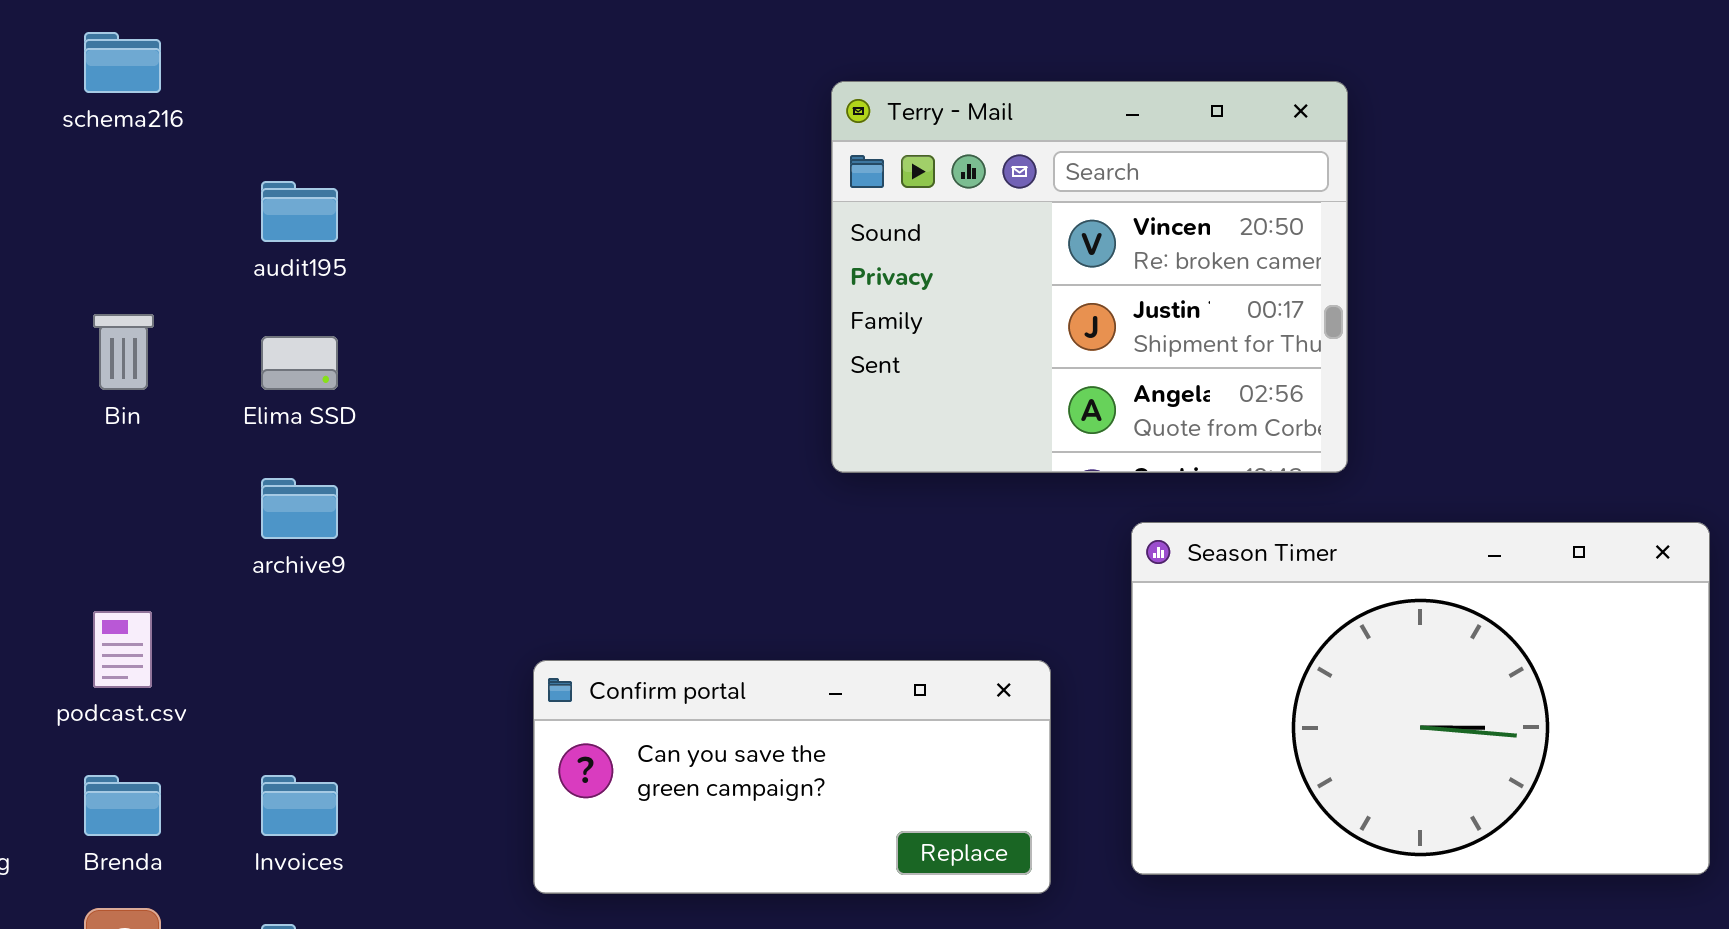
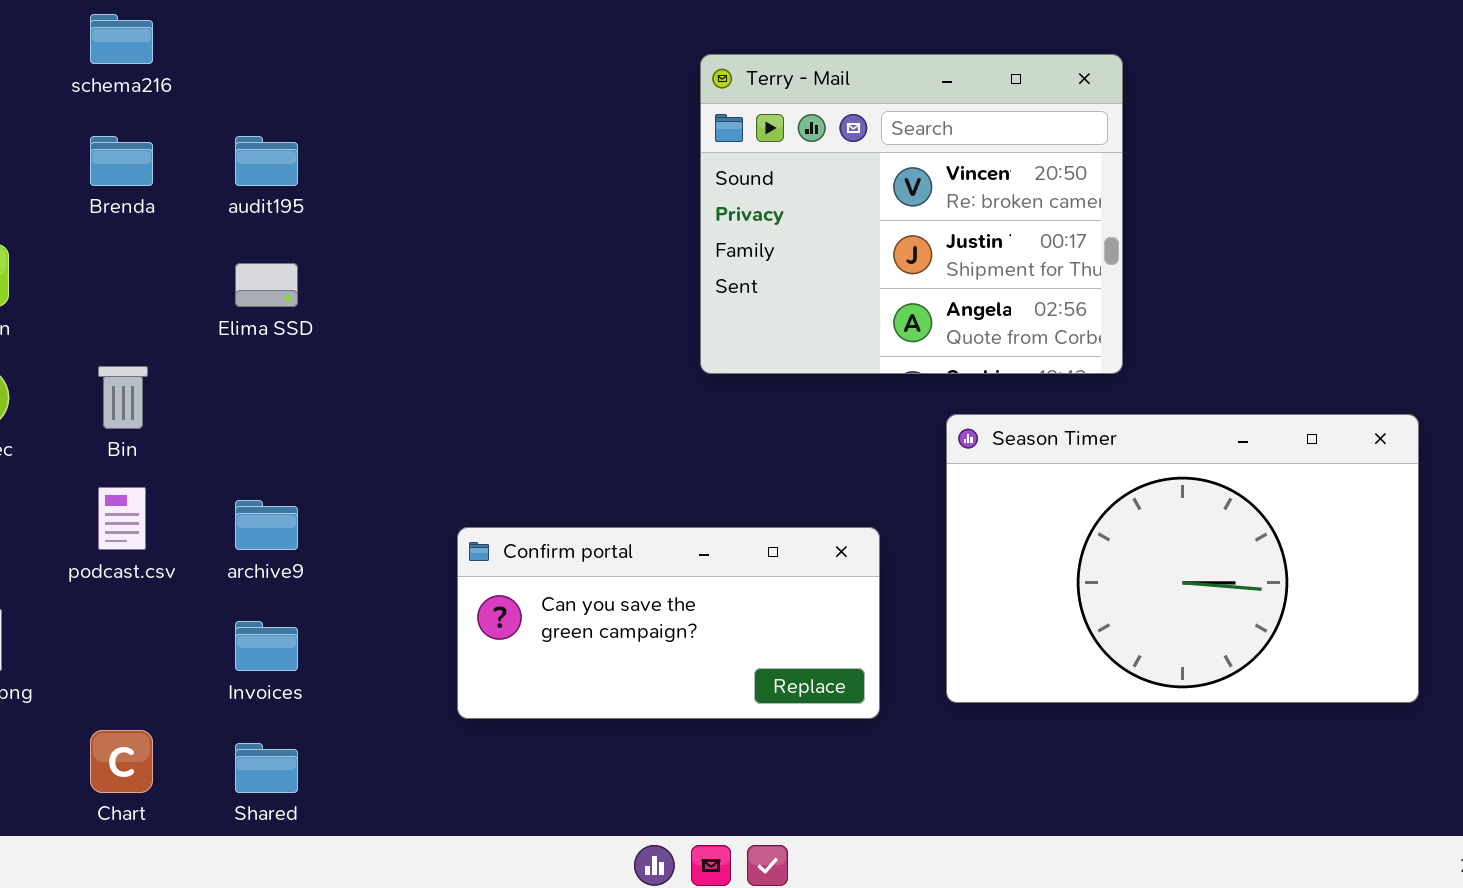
Bin: [93,314,154,390] -> [98,366,148,429], moved
archive9: [261,478,338,539] -> [235,500,298,550], moved
Brenda: [84,775,161,836] -> [90,136,153,186], moved

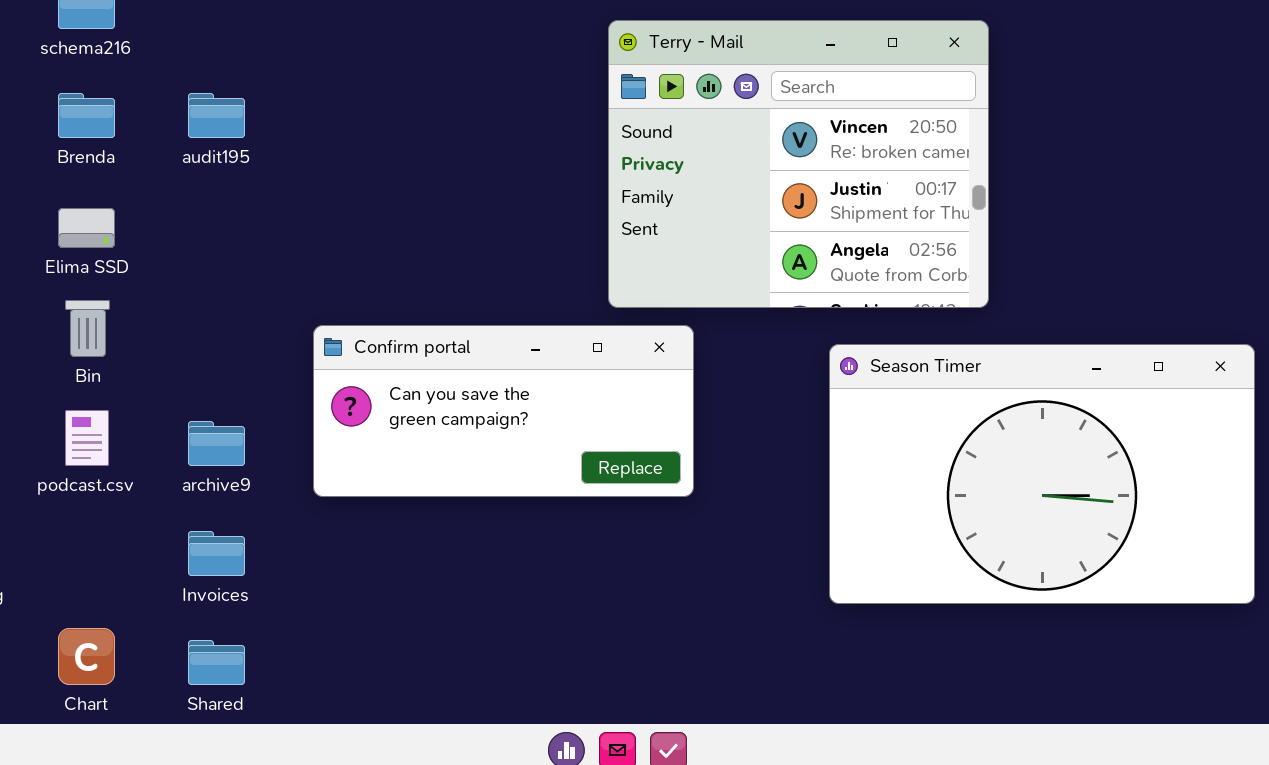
Elima SSD: [235,263,298,307] -> [58,208,115,248], moved
Confirm portal: [457,527,880,719] -> [313,325,694,497], moved

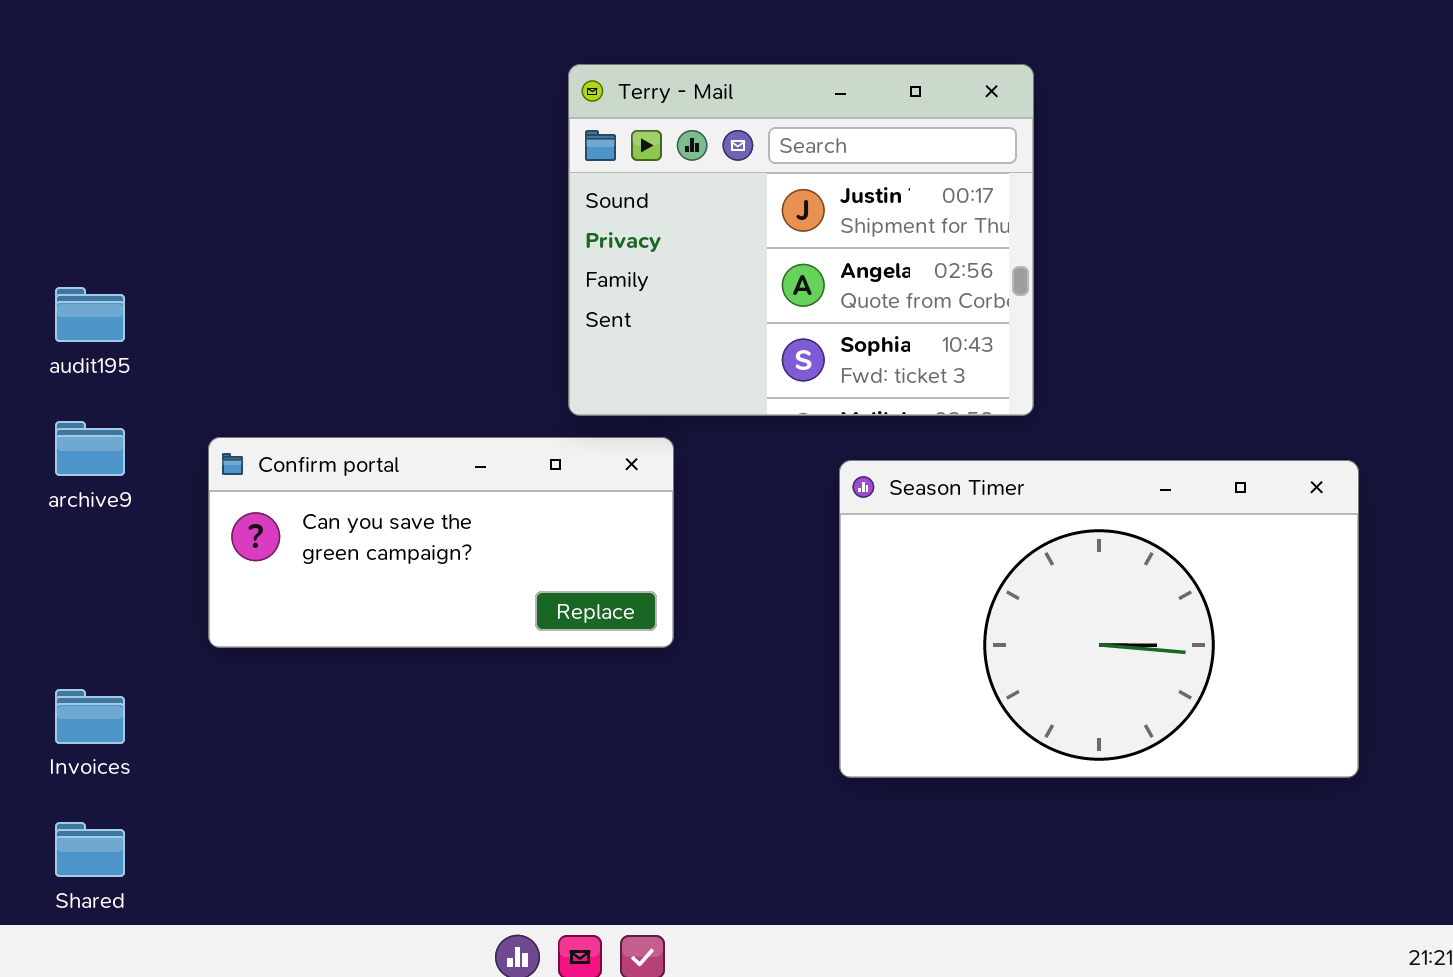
Terry - Mail: [608,20,989,308] -> [568,64,1034,416], scrolled down 1 row
audit195: [188,93,245,138] -> [55,287,125,342], moved
archive9: [188,421,245,466] -> [55,421,125,476], moved

